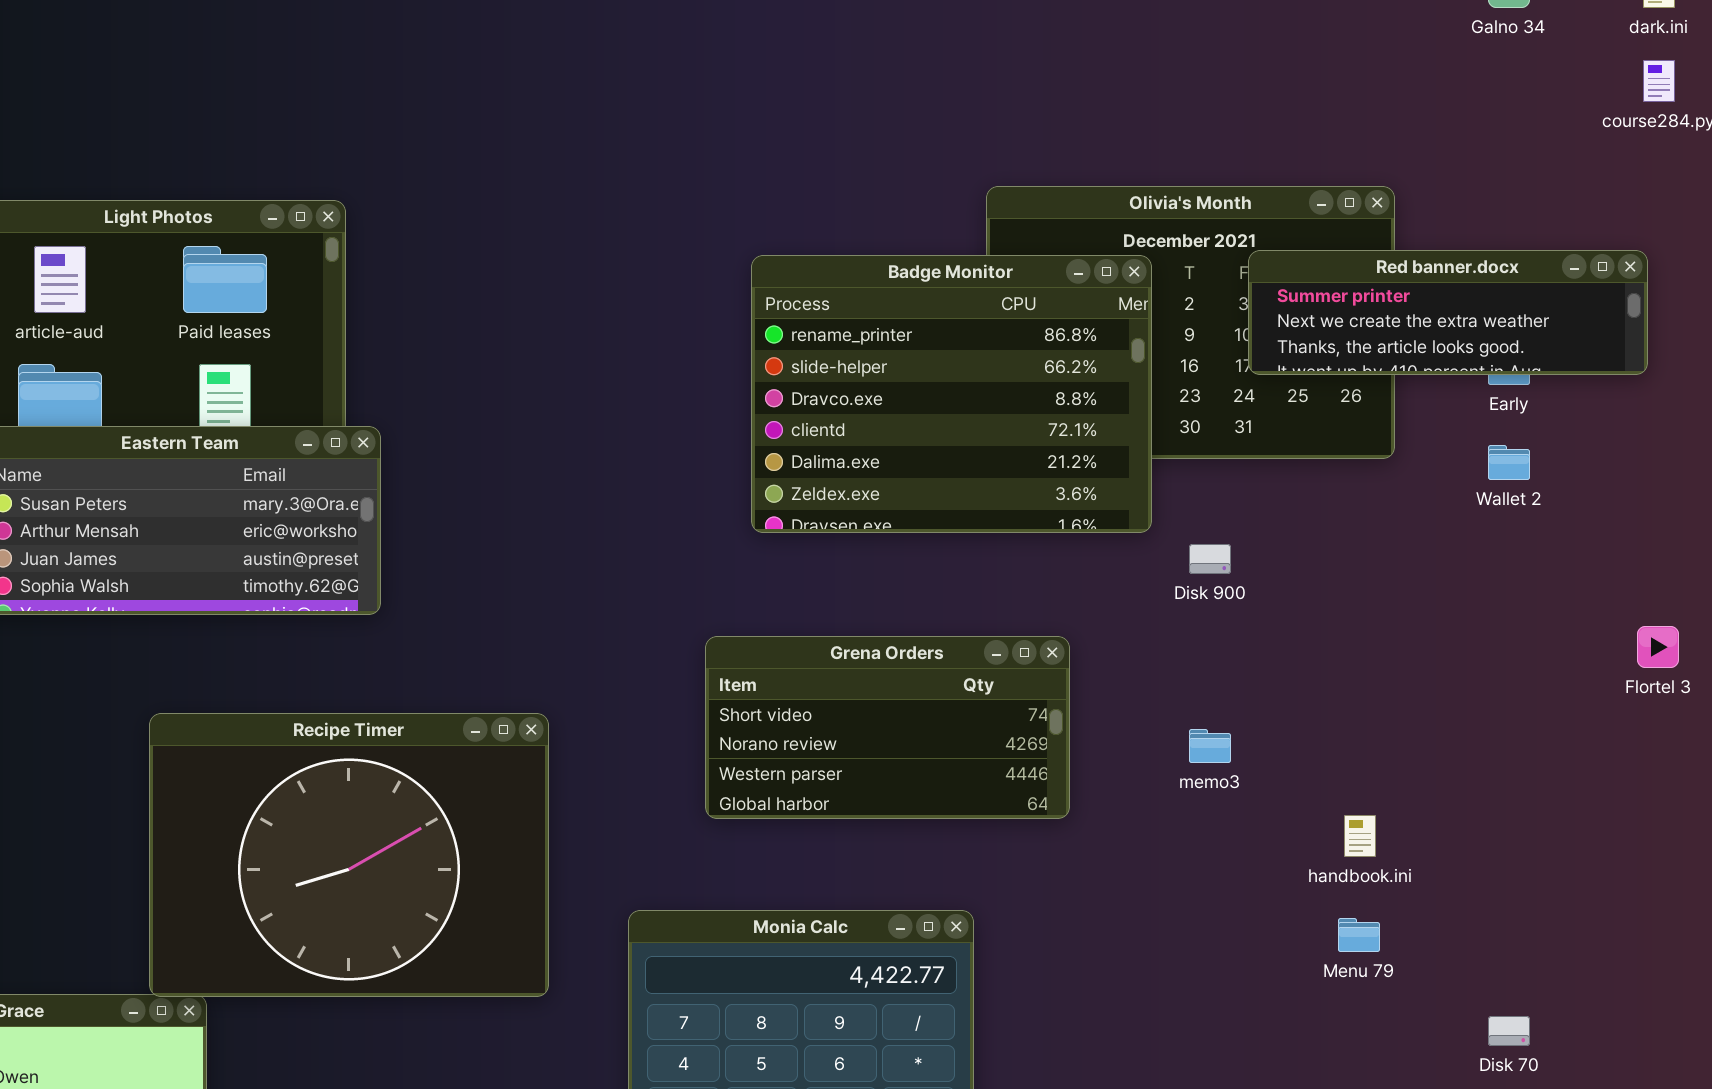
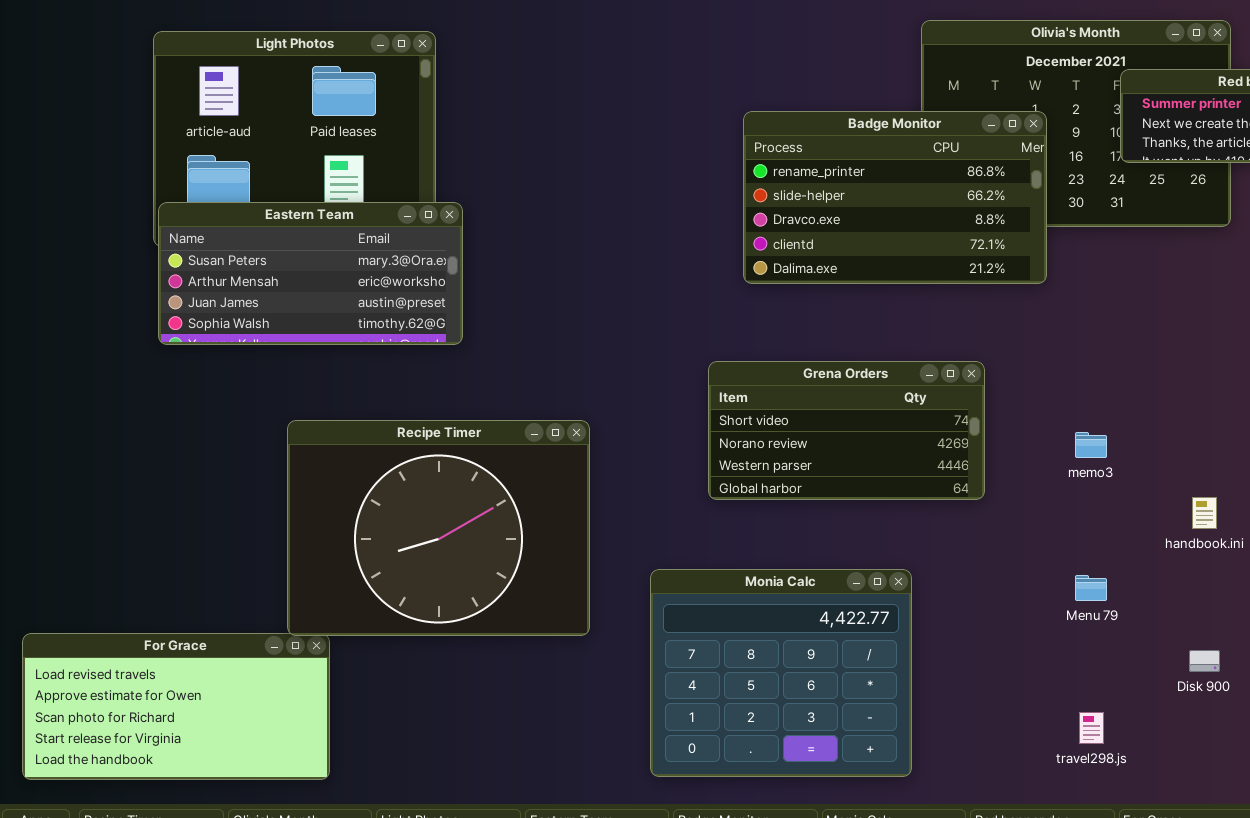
Badge Monitor: [751,255,1152,533] -> [743,111,1047,284], resized
Disk 900: [1189,544,1231,574] -> [1189,650,1220,672], moved
Menu 79: [1338,918,1380,952] -> [1075,575,1107,601], moved

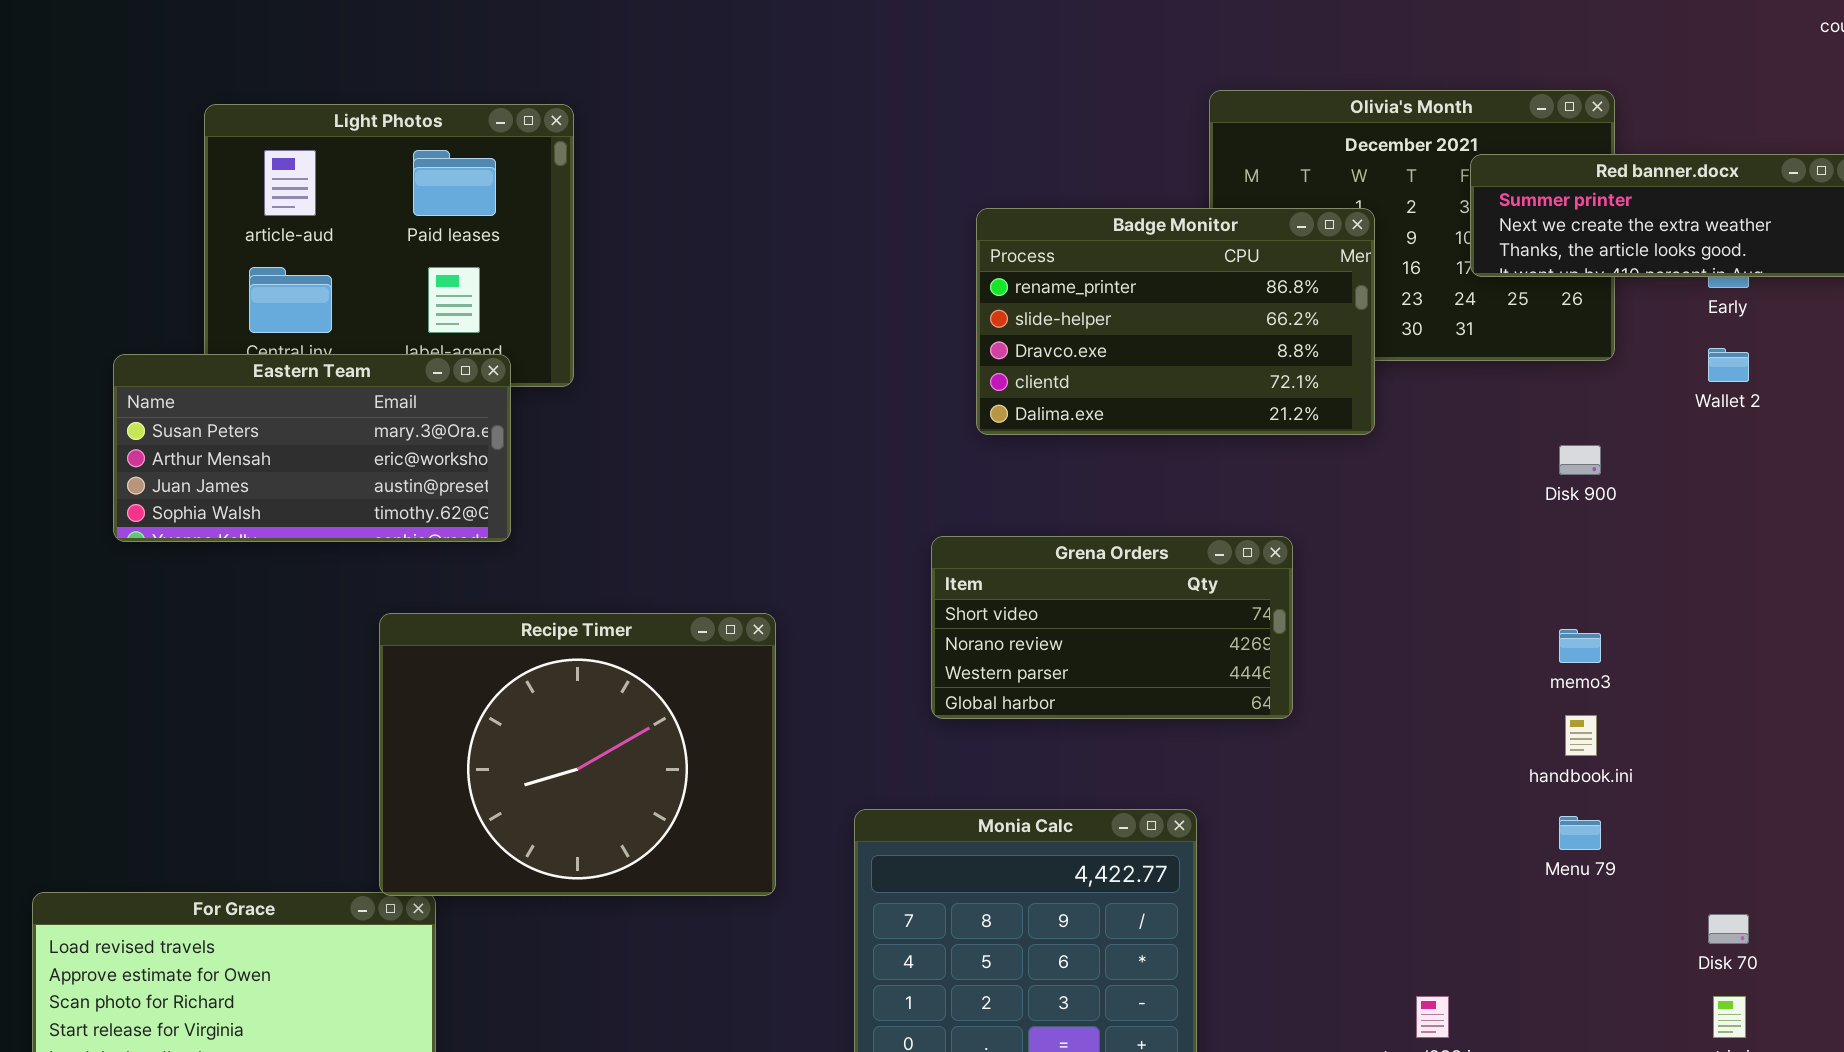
Eastern Team: [158,202,463,345] -> [113,354,511,542], moved
memo3: [1075,432,1107,458] -> [1559,629,1601,663], moved
Menu 79: [1075,575,1107,601] -> [1559,816,1601,850], moved
Disk 900: [1189,650,1220,672] -> [1559,445,1601,475], moved

